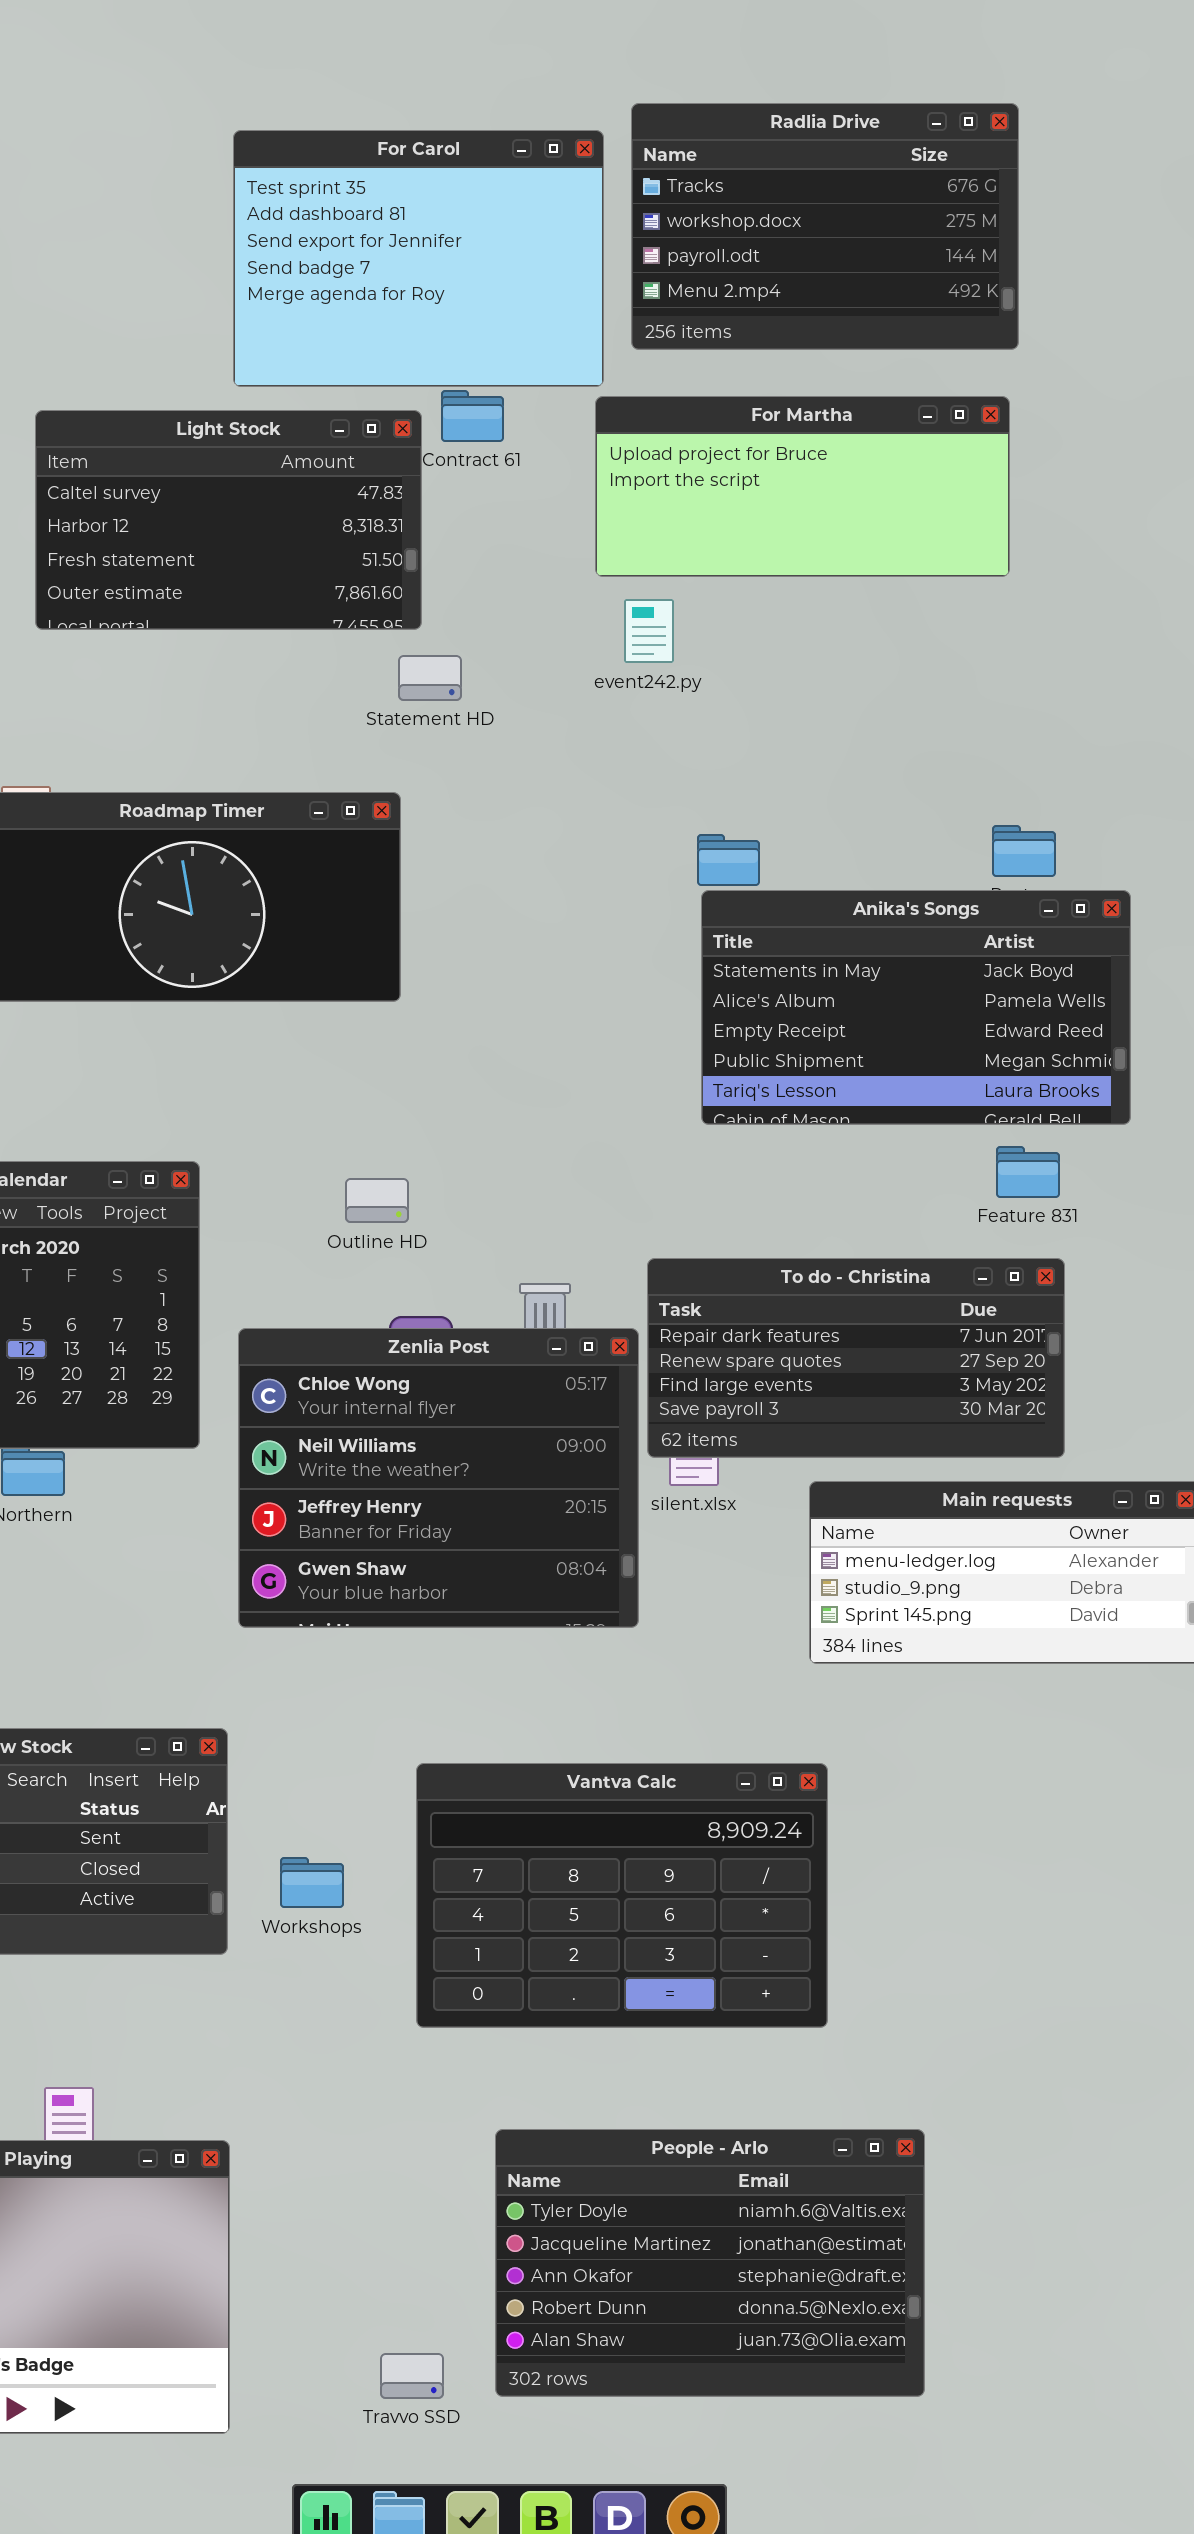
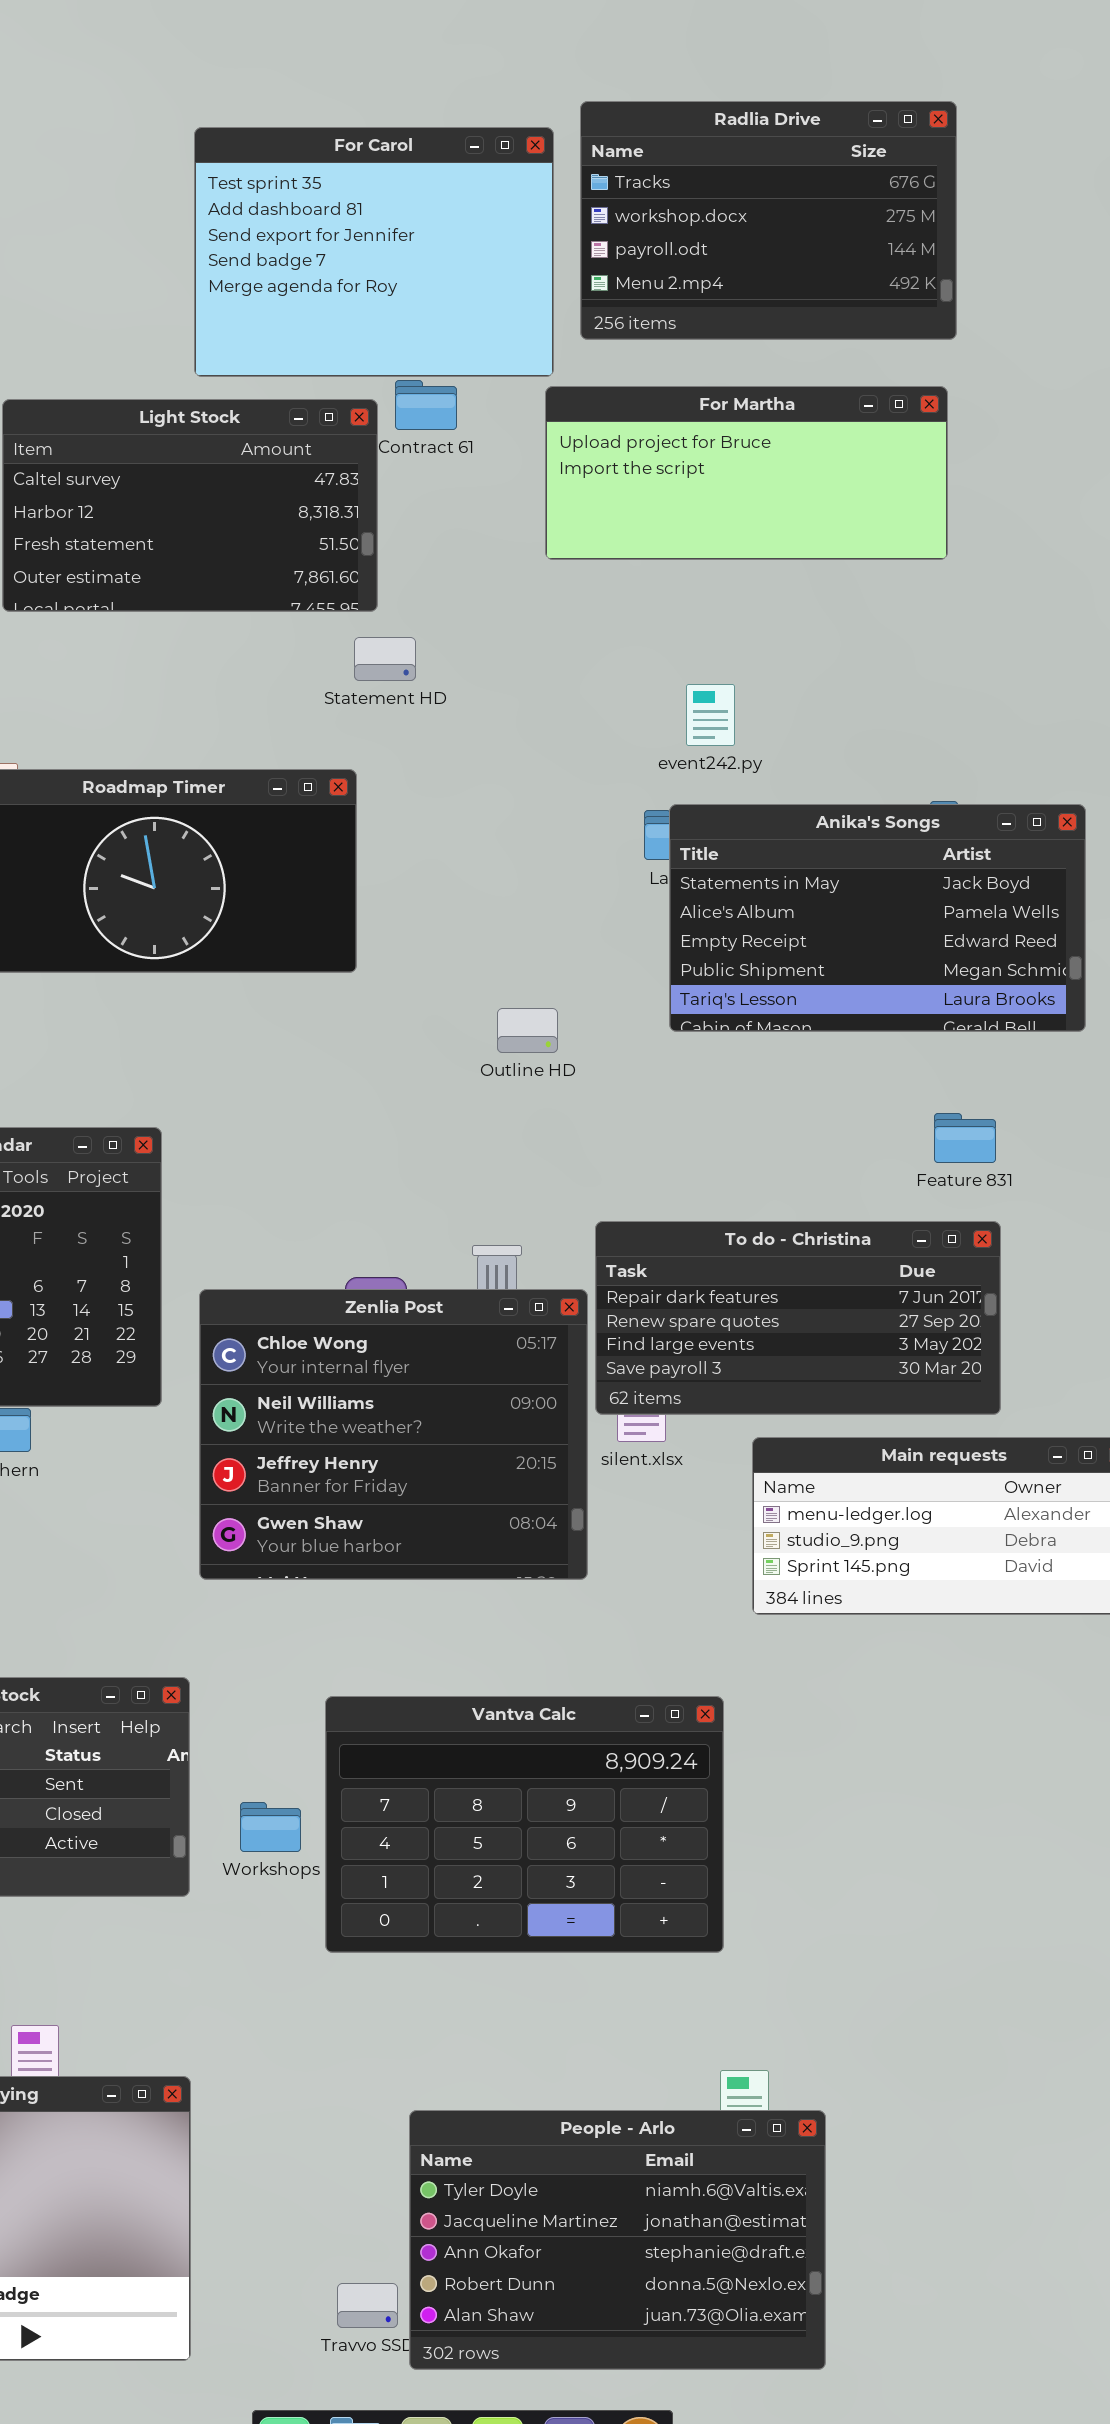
event242.py: [624,599,674,663] -> [686,684,735,746], moved
Anika's Songs: [701,890,1131,1125] -> [669,804,1086,1032], moved
Outline HD: [345,1178,409,1223] -> [497,1008,558,1053], moved
Vantva Calc: [416,1763,828,2028] -> [325,1696,724,1953], moved
People - Arlo: [495,2129,925,2397] -> [409,2110,826,2370], moved

